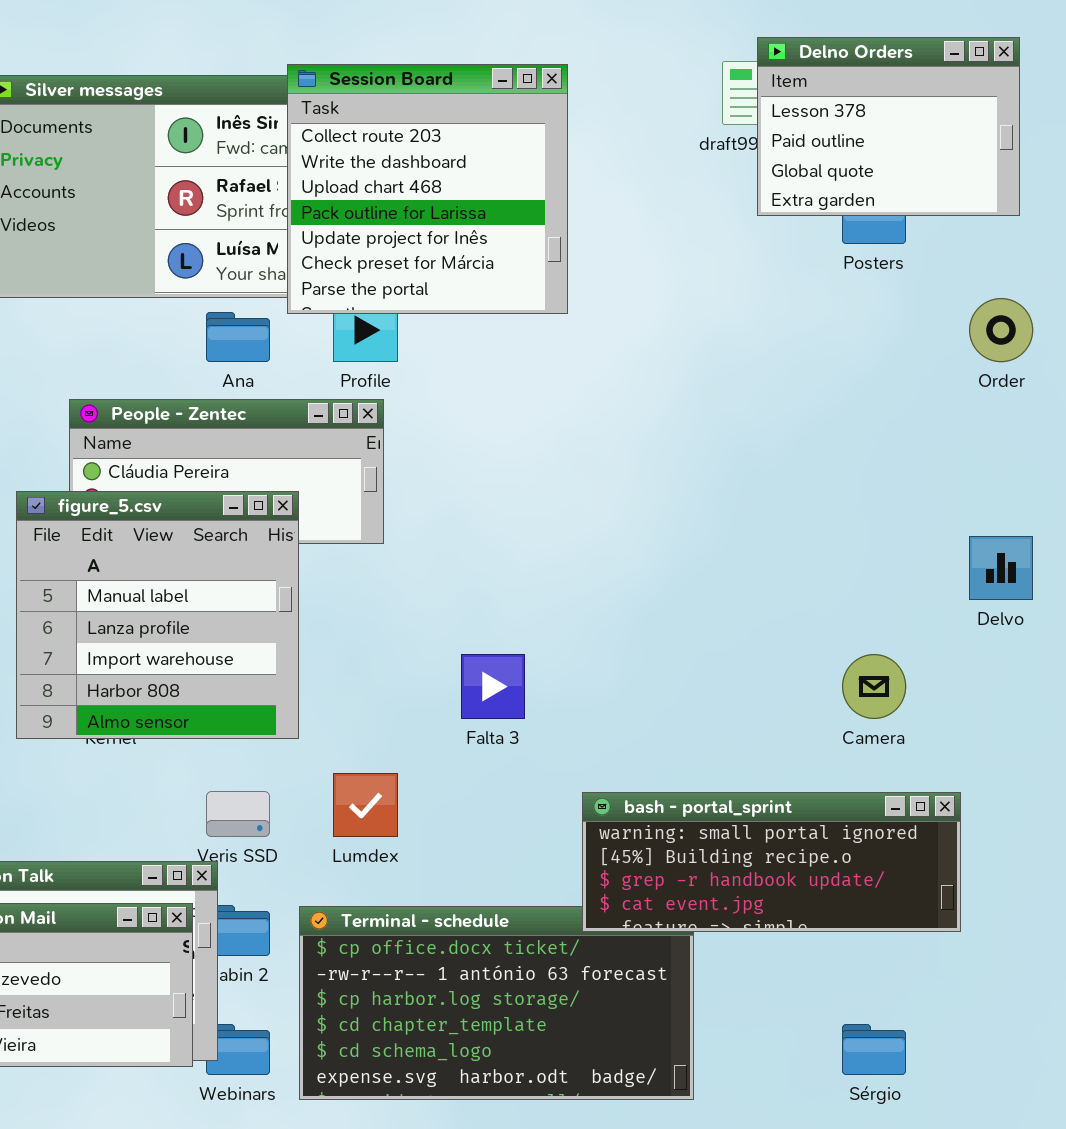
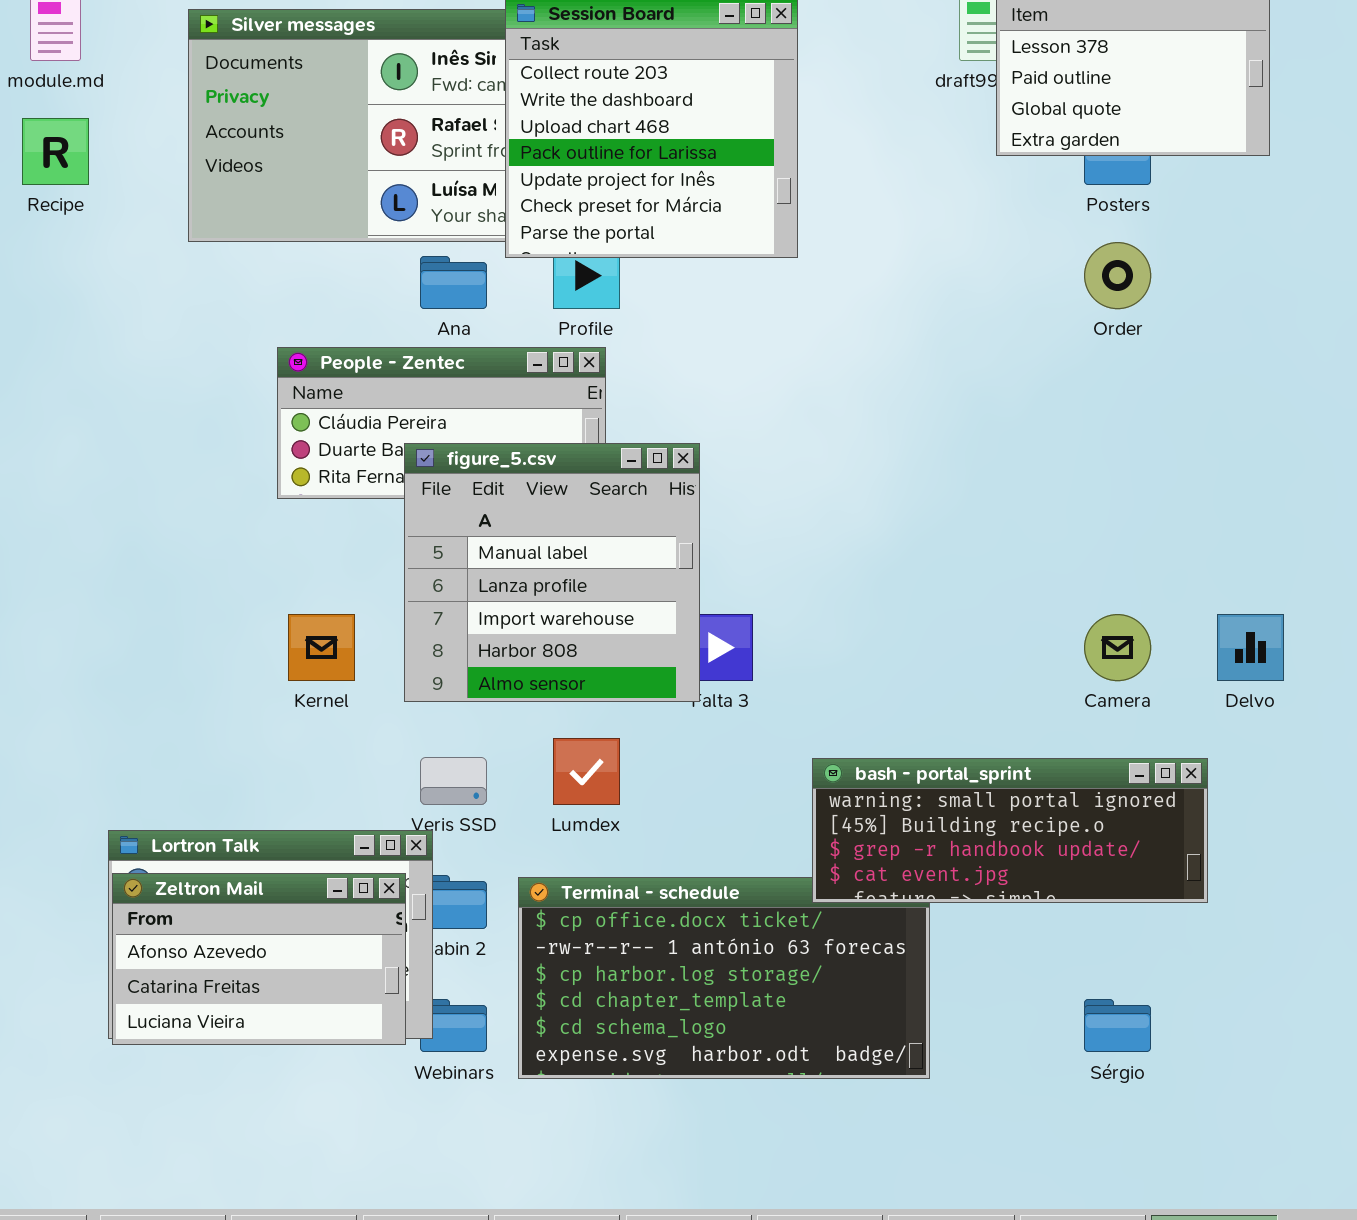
Order: [969,298,1033,362] -> [1084,242,1151,309], moved
figure_5.csv: [16,491,299,739] -> [404,443,700,702], moved
Delvo: [969,536,1033,600] -> [1217,614,1284,681], moved

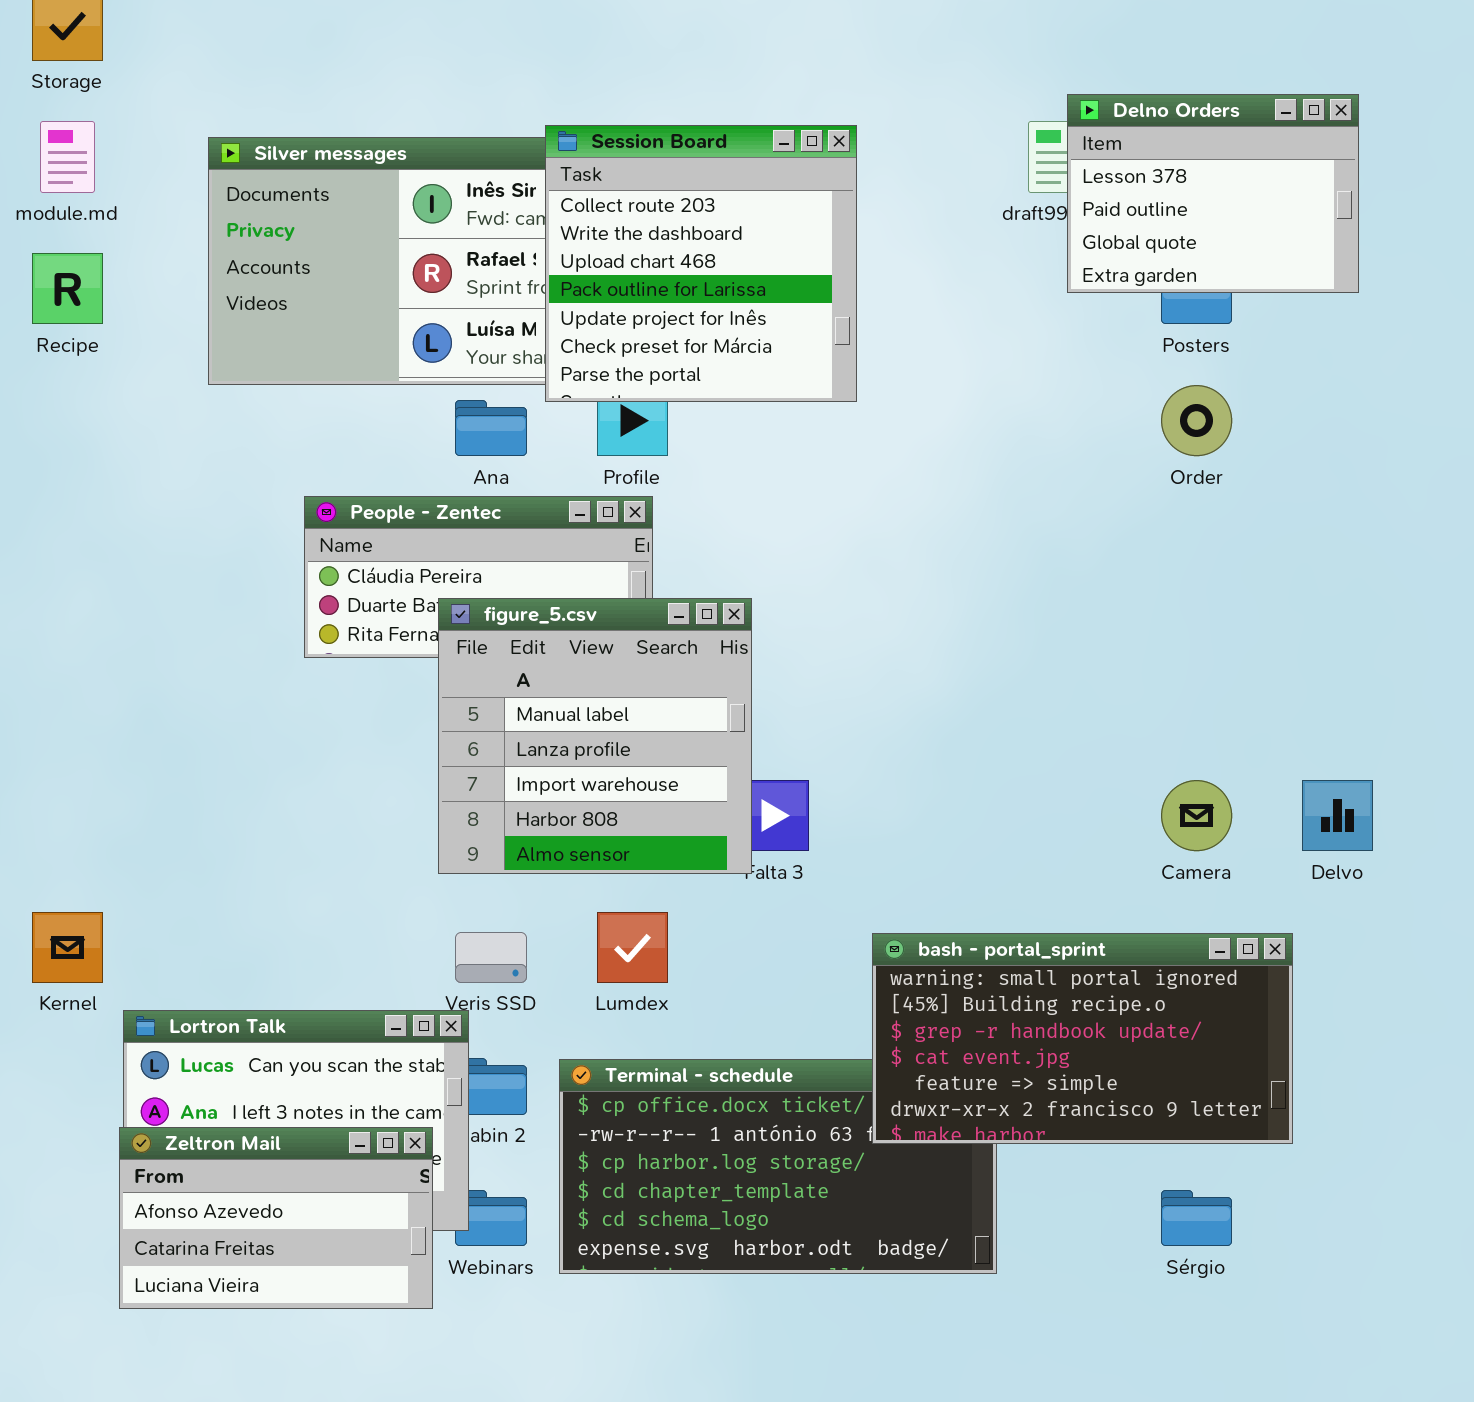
Kernel: [288,614,355,681] -> [32,912,103,983], moved
bash - portal_sprint: [812,758,1208,903] -> [872,933,1293,1144], resized
Zeltron Mail: [112,873,406,1045] -> [119,1127,433,1309], moved

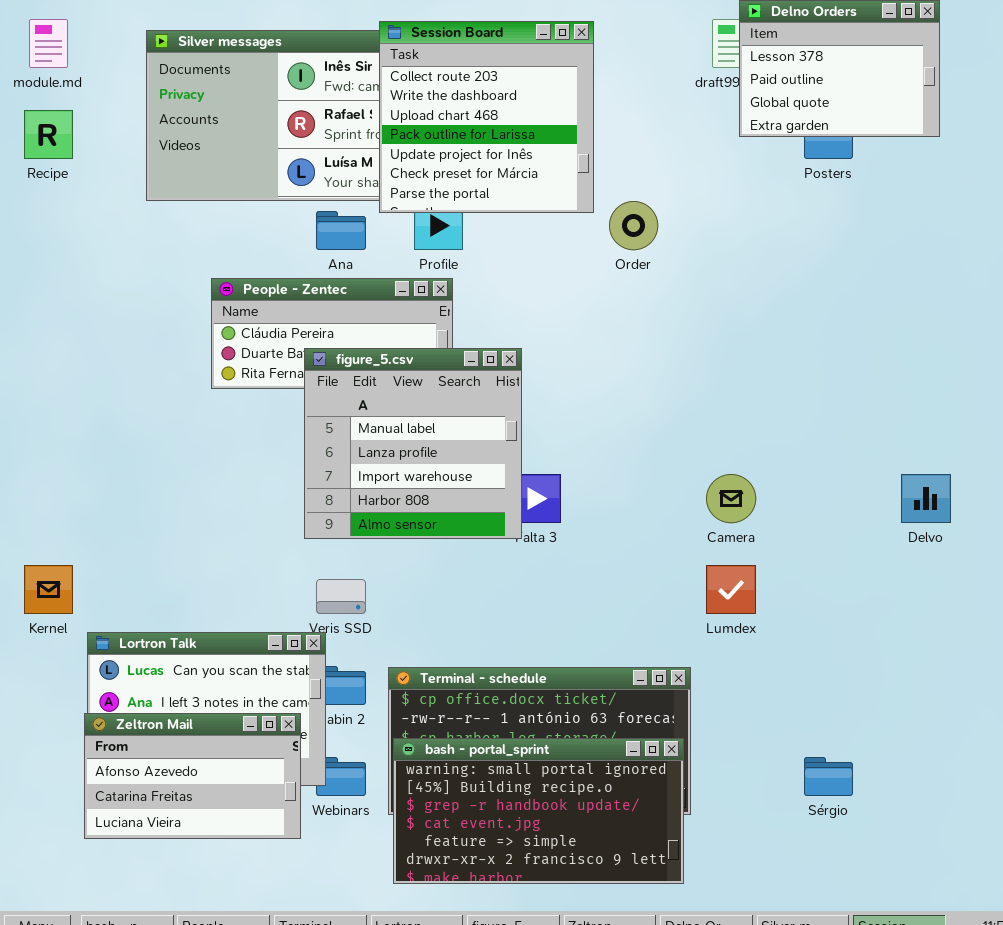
Order: [1161,385,1232,456] -> [609,201,658,250], moved
Camera: [1161,780,1232,851] -> [706,474,756,523], moved
Lumdex: [597,912,668,983] -> [706,565,756,614], moved
bash - portal_sprint: [872,933,1293,1144] -> [393,738,684,884], moved

